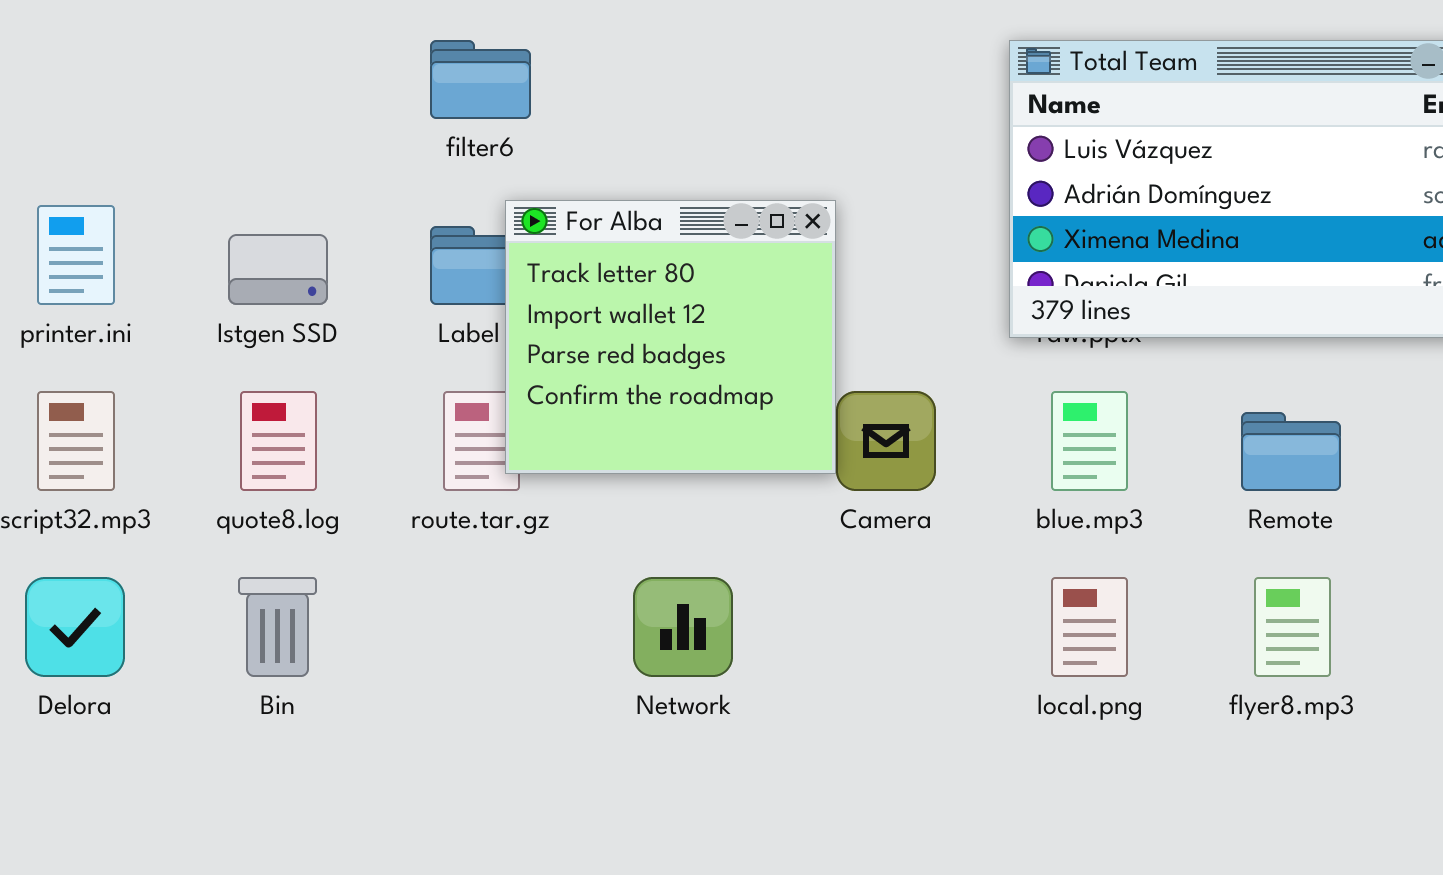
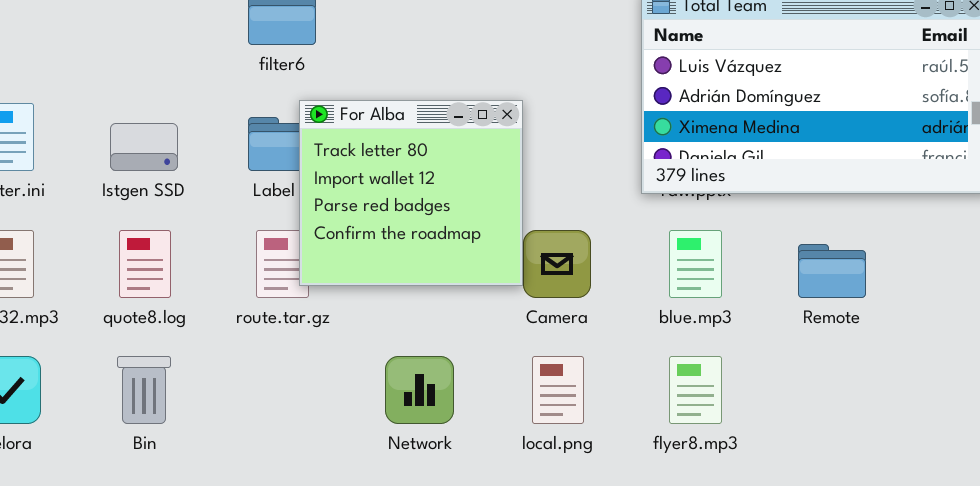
local.png: [1051,577,1128,677] -> [532,356,584,424], moved
flyer8.mp3: [1254,577,1331,677] -> [669,356,722,424], moved

